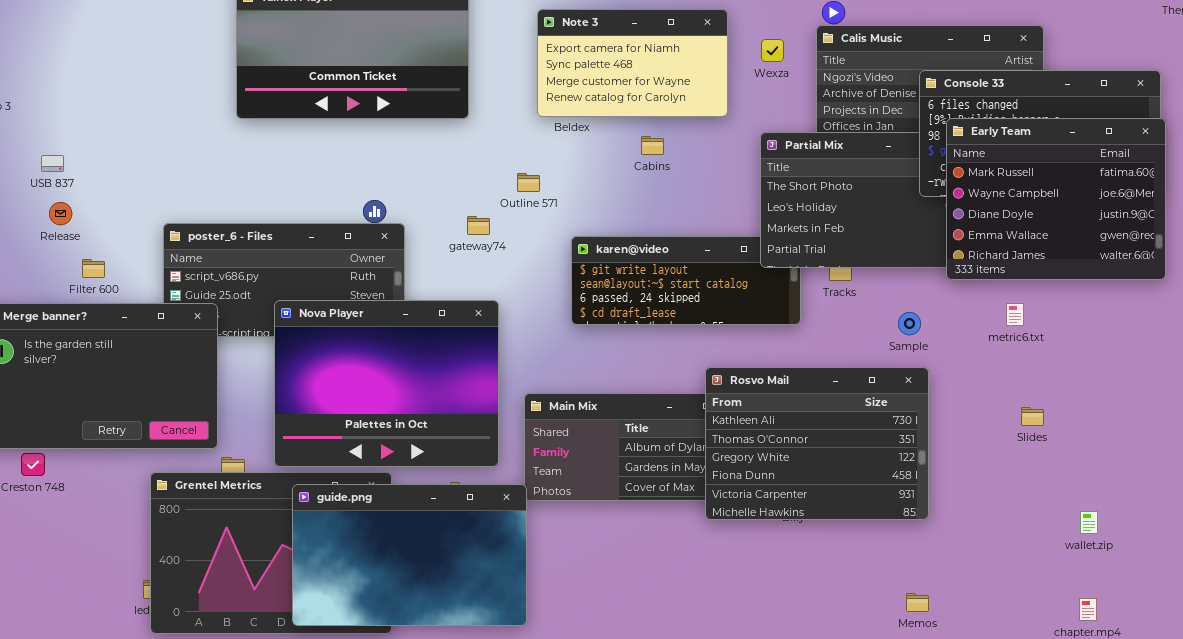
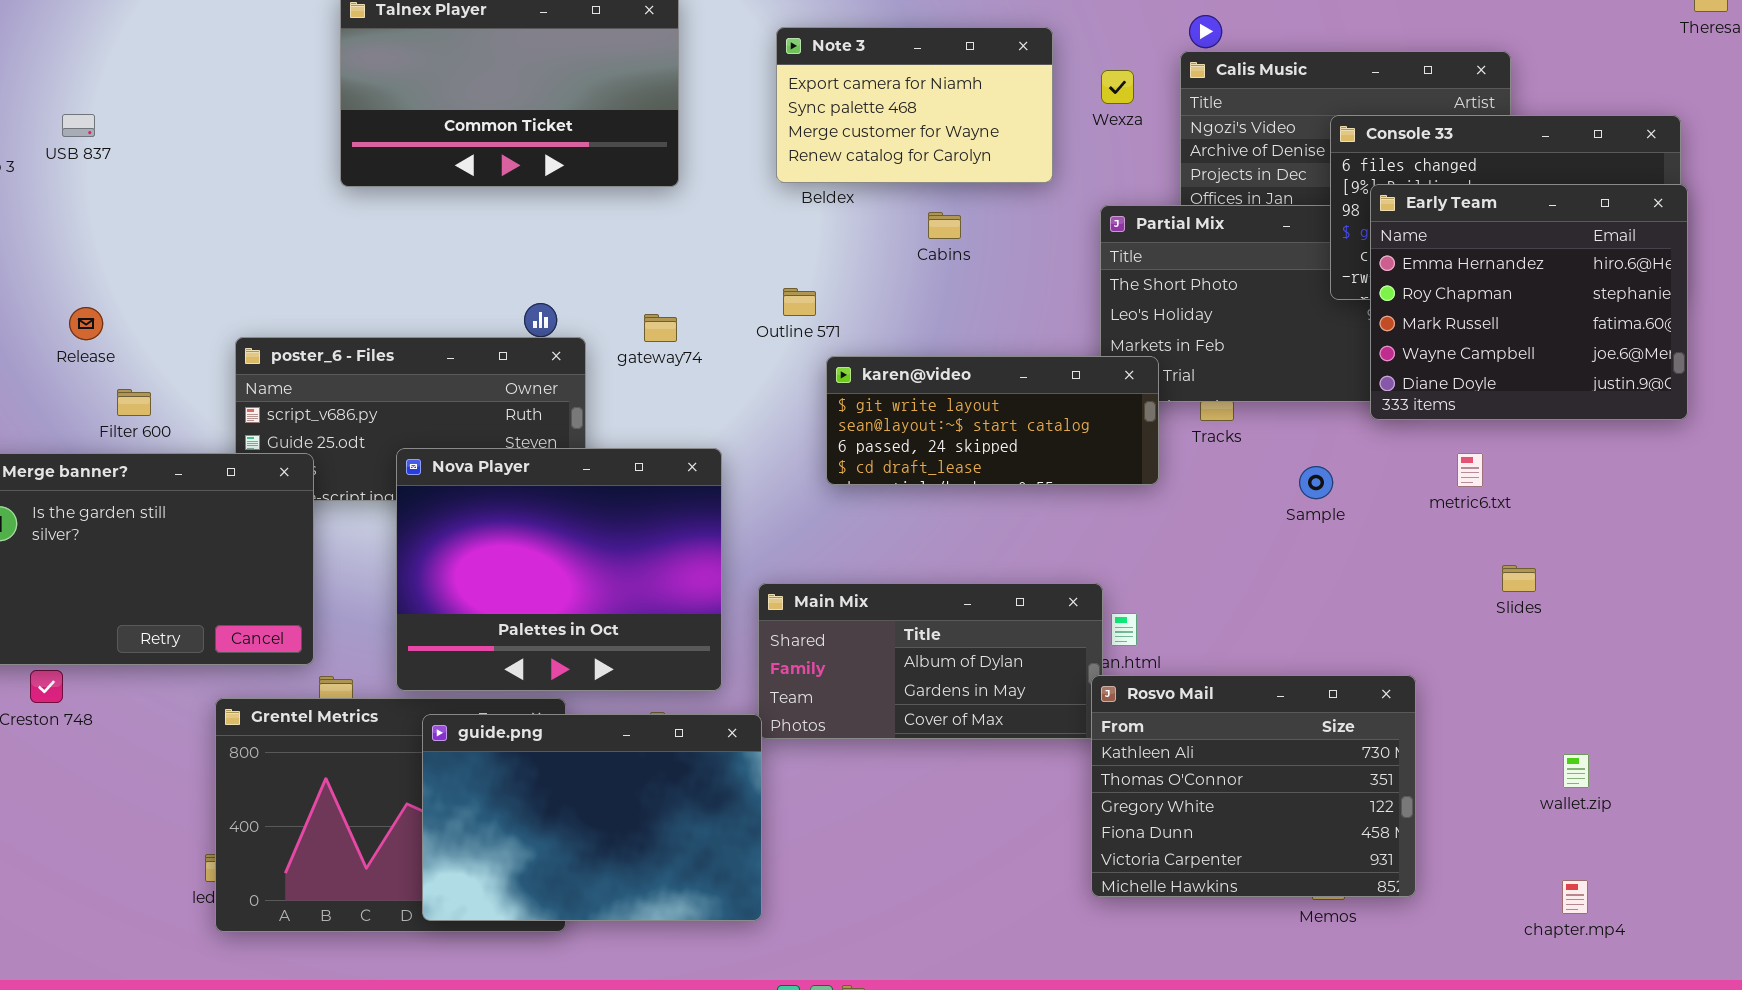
Early Team: [946,118,1166,280] -> [1370,184,1688,420], scrolled up 2 rows
USB 837: [41,155,64,172] -> [62,114,95,137], moved
Outline 571: [517,173,540,192] -> [783,288,816,316], moved
gateway74: [467,216,490,235] -> [644,314,677,342], moved
karen@video: [571,236,801,325] -> [826,356,1159,485], raised
Rosvo Mail: [705,367,929,520] -> [1091,675,1416,897], moved
Slides: [1021,407,1044,426] -> [1502,565,1536,592], moved

